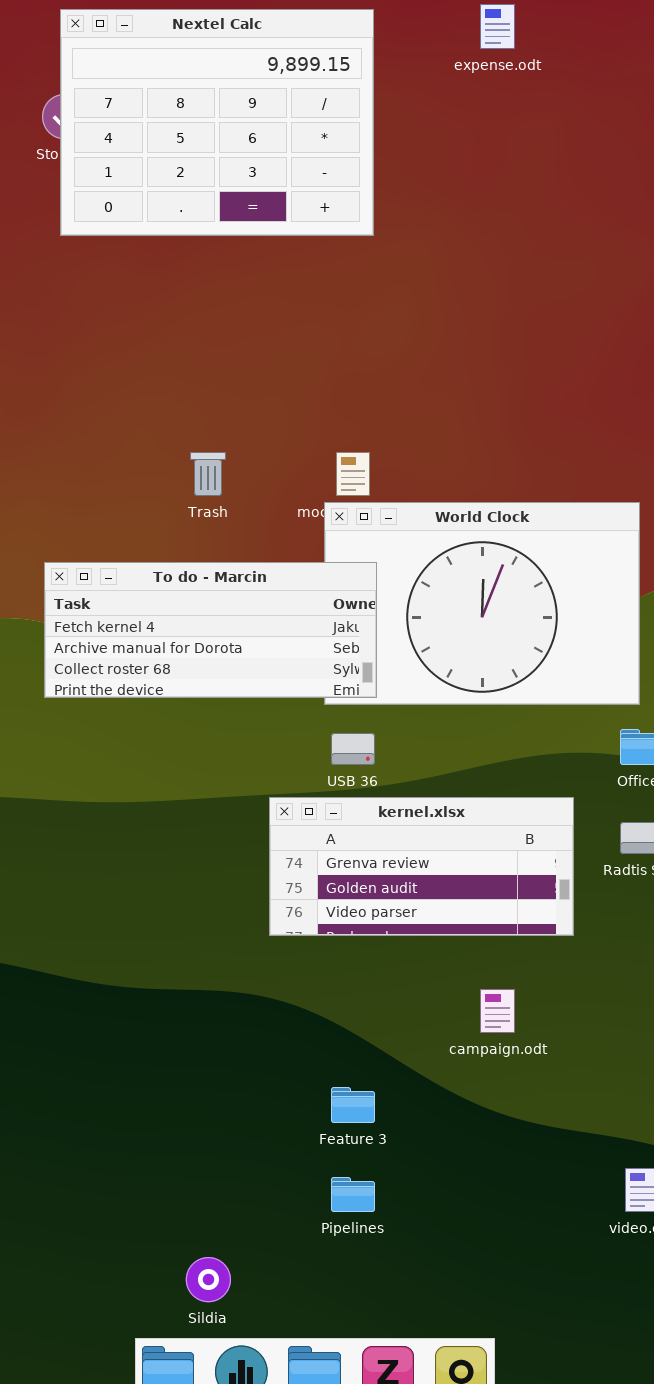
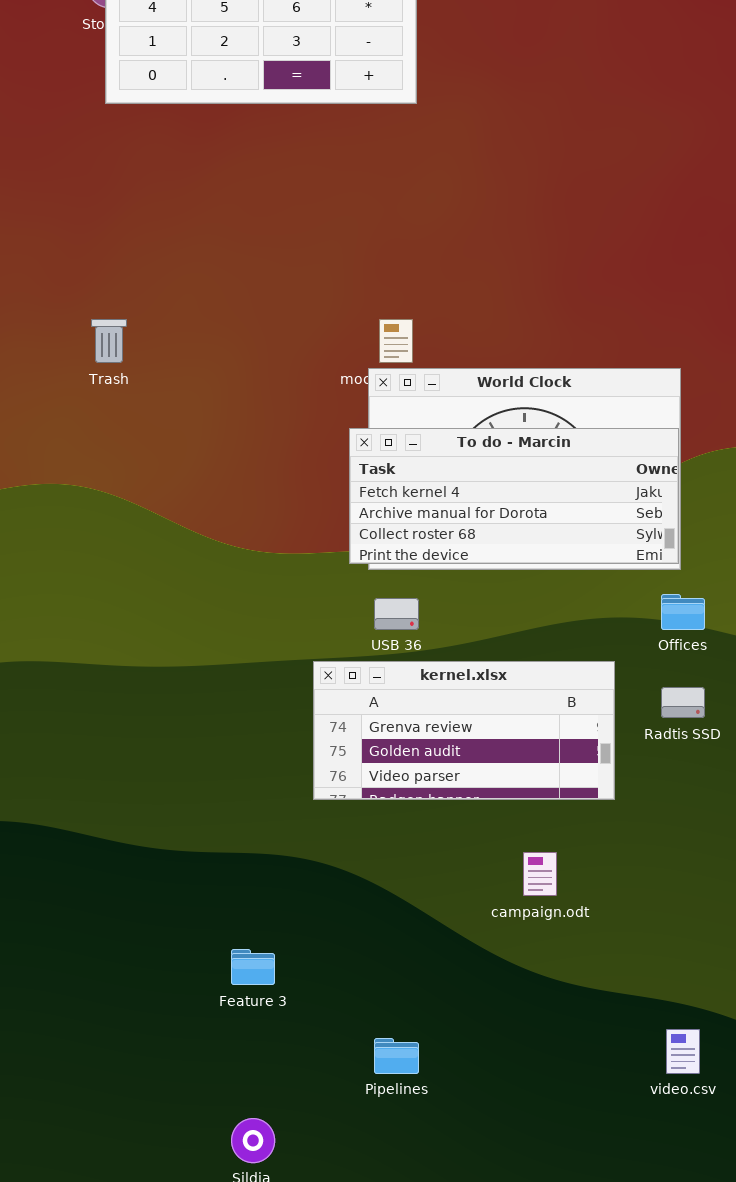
Trash: [190,452,226,496] -> [91,319,127,363], moved
To do - Marcin: [44,562,377,698] -> [349,428,679,564], moved
Feature 3: [331,1087,375,1123] -> [231,949,275,985], moved

